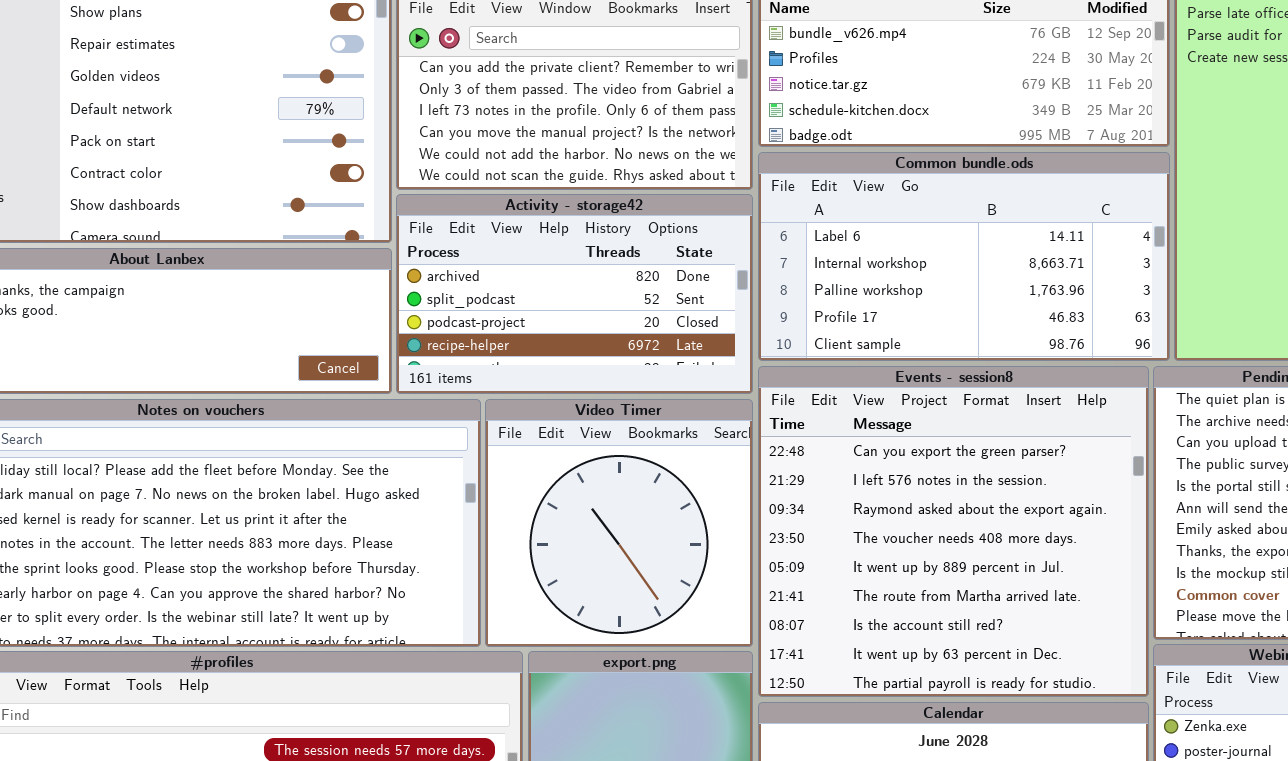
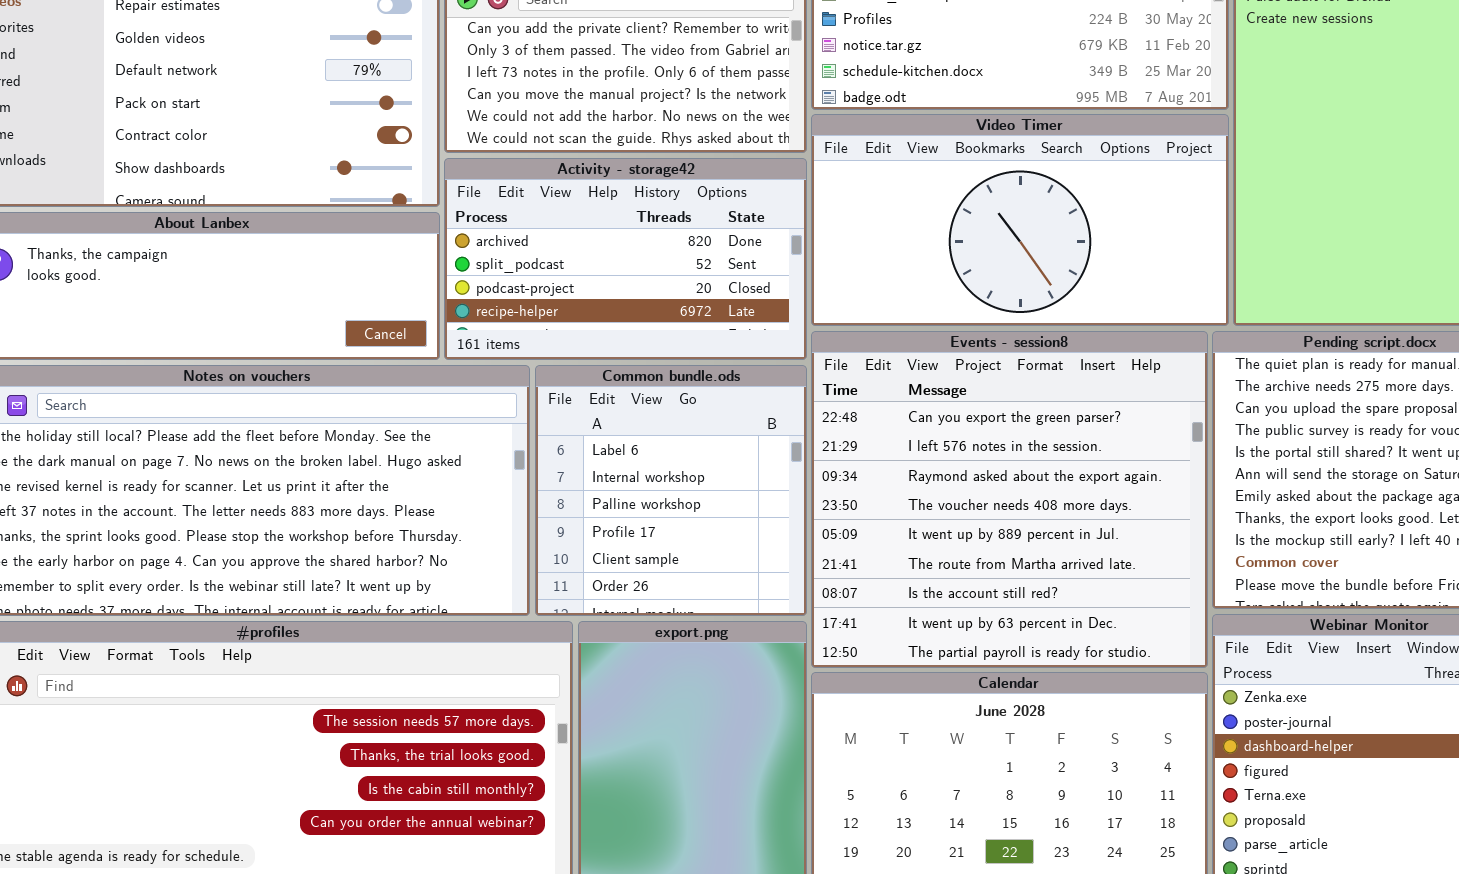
Common bundle.ods: [758,152,1170,361] -> [535,365,807,616], moved, resized
Video Timer: [485,399,753,647] -> [811,114,1229,326], moved, resized

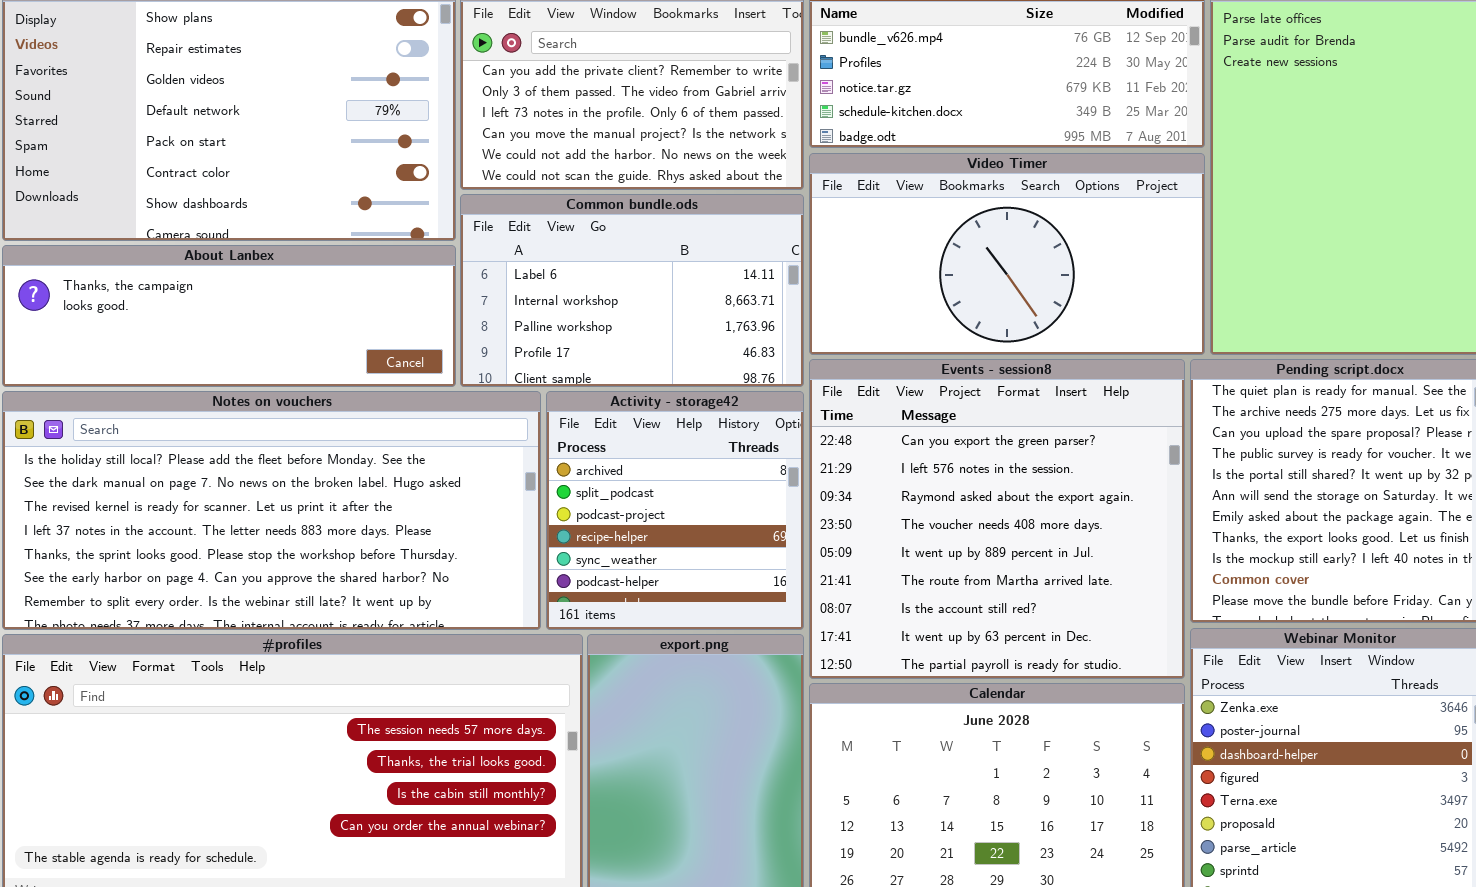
Activity - storage42: [444,158,807,360] -> [546,391,804,630], moved, resized
Common bundle.ods: [535,365,807,616] -> [460,194,804,387], moved, resized

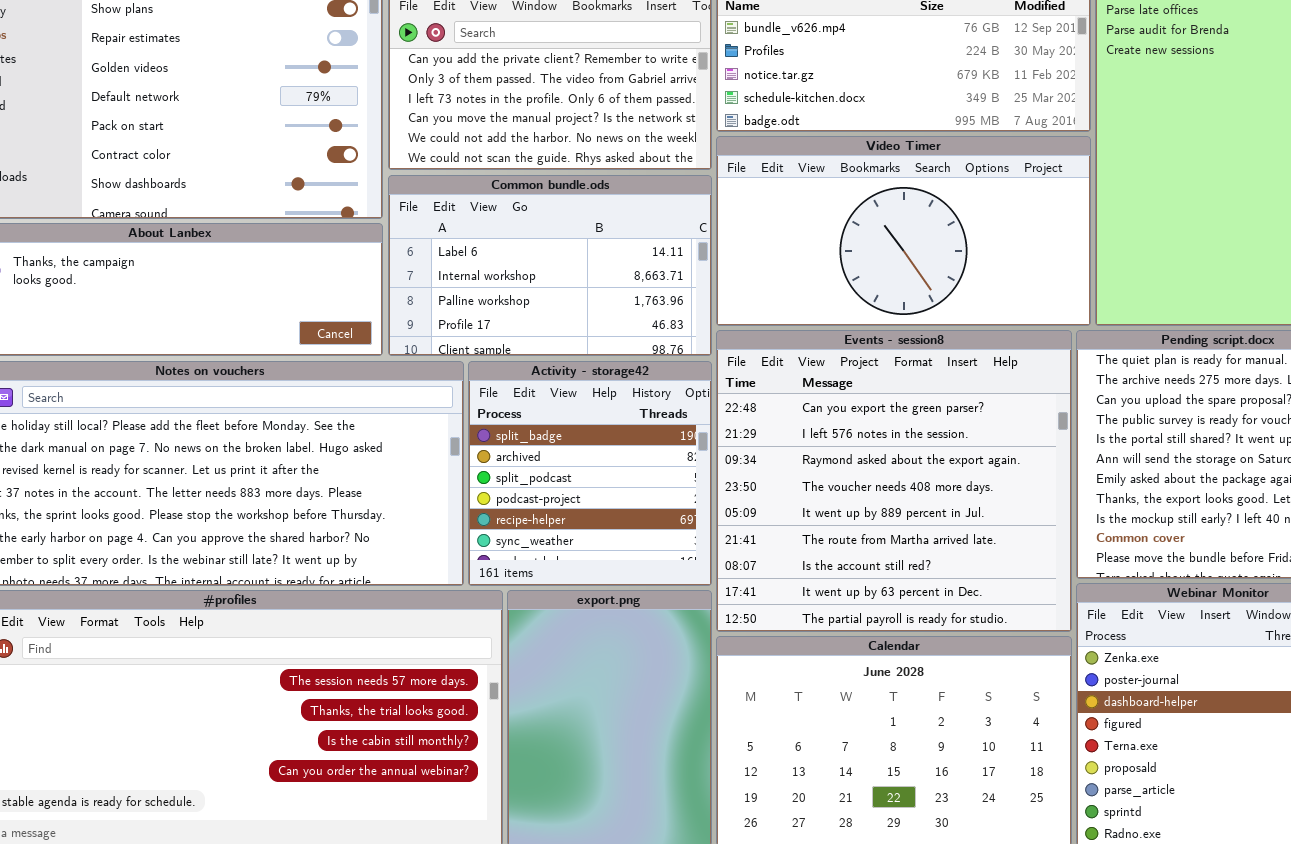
Activity - storage42: [546,391,804,630] -> [468,361,712,586], scrolled up 1 row

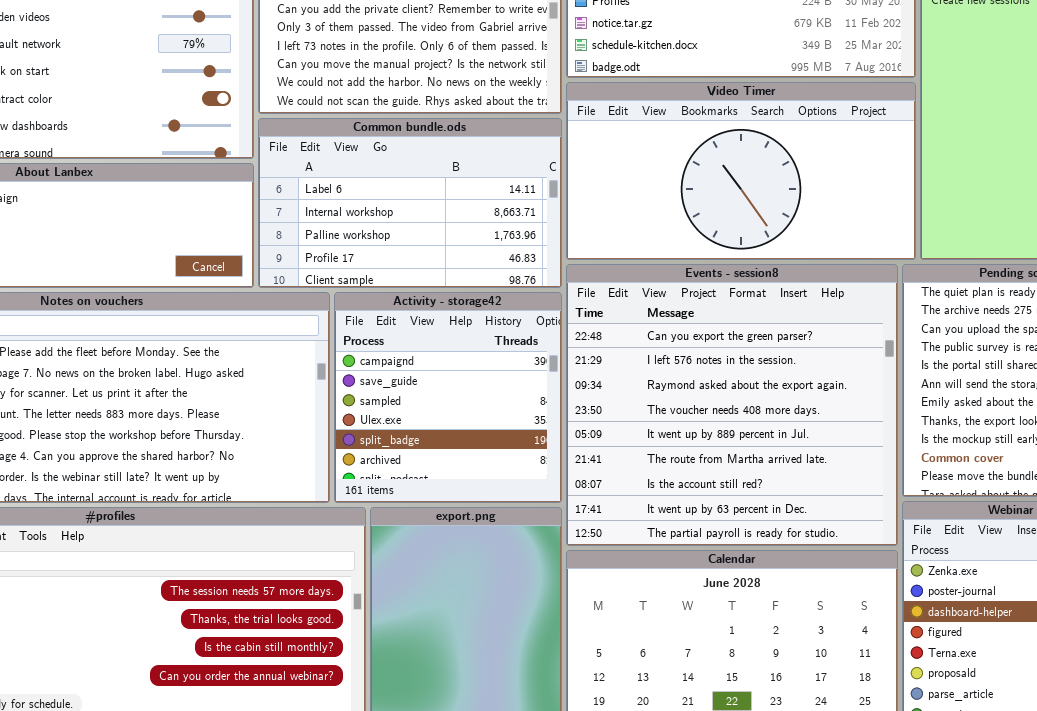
Activity - storage42: [468,361,712,586] -> [334,292,562,503], scrolled up 4 rows

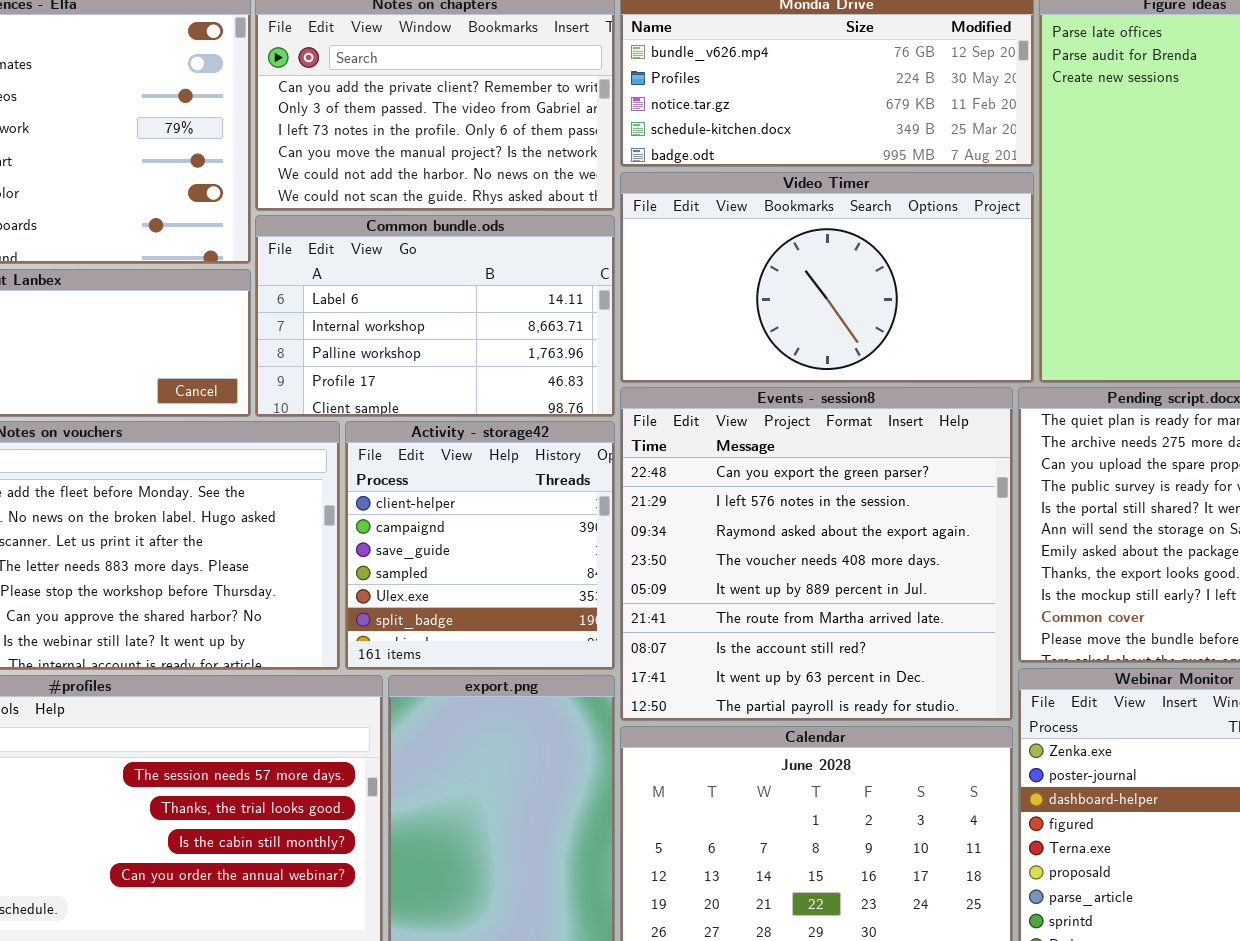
Activity - storage42: [334,292,562,503] -> [345,421,615,670], scrolled up 1 row

